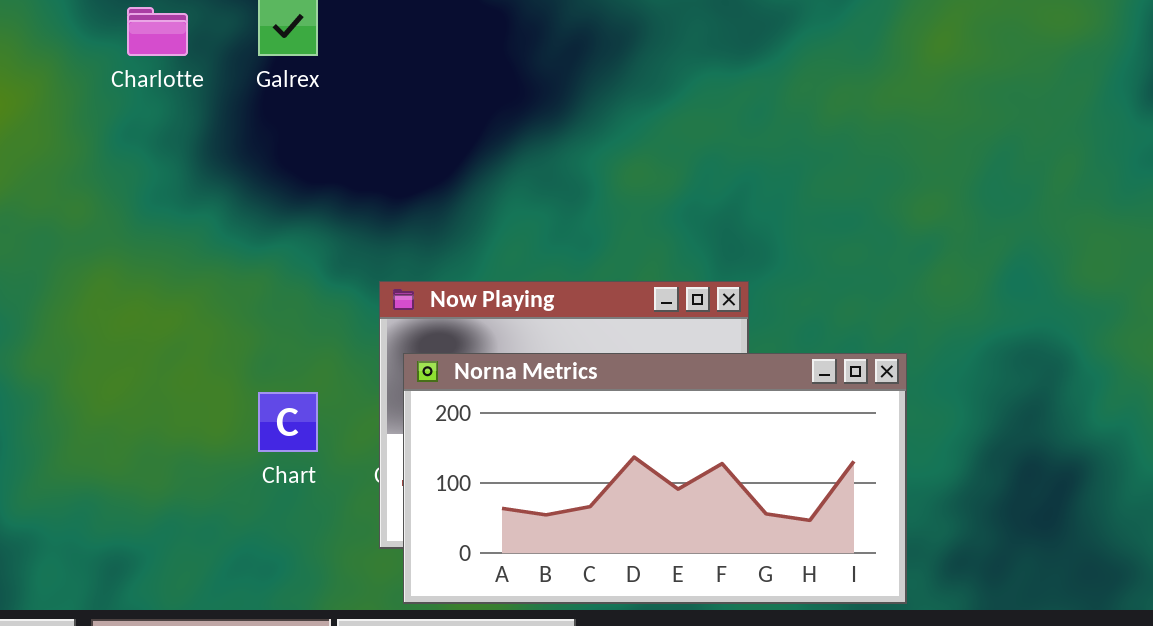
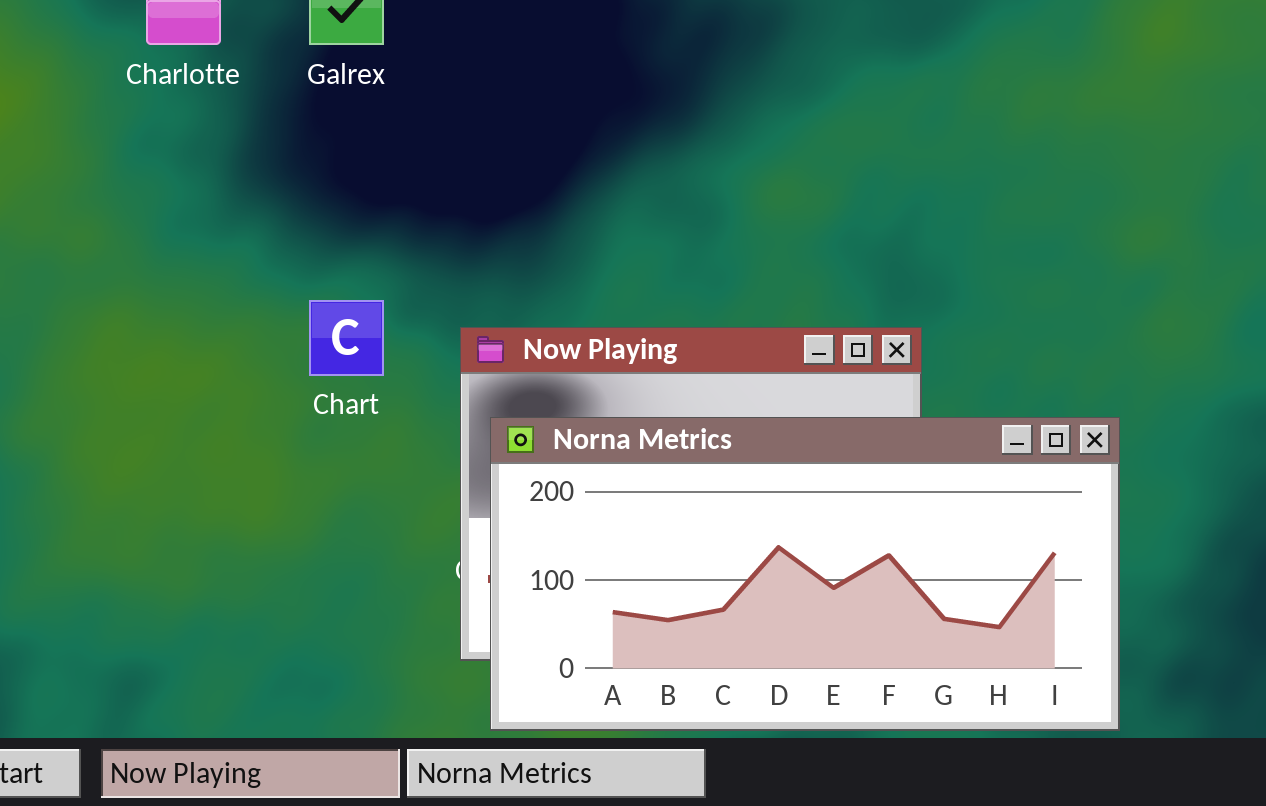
Chart: [258,392,318,452] -> [309,300,384,376], moved

